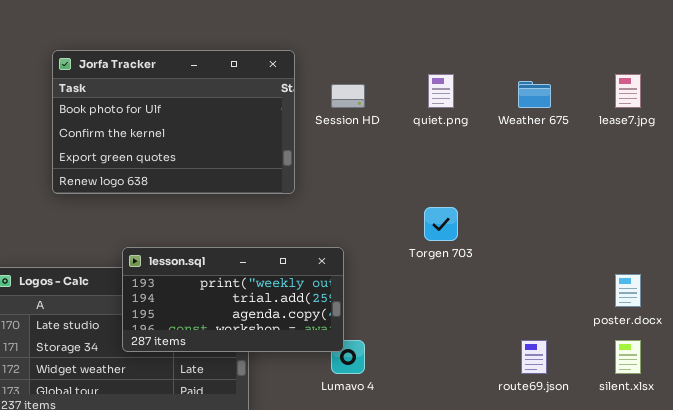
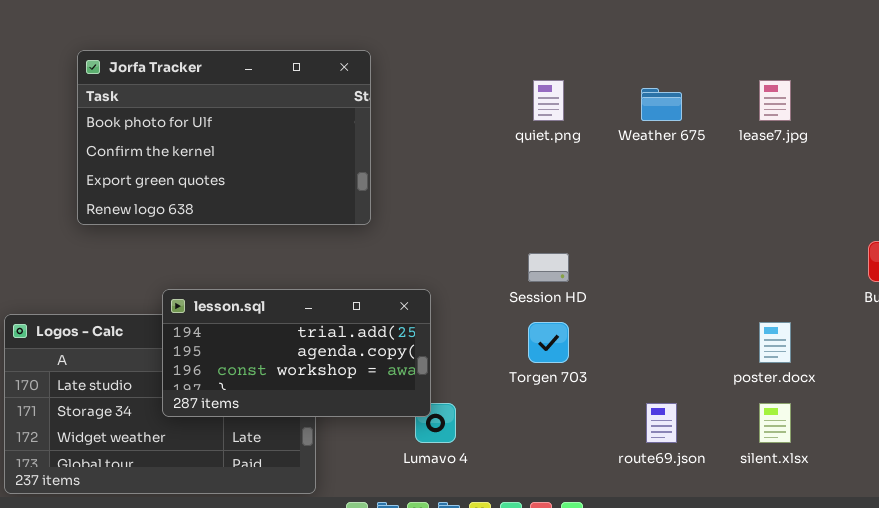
Session HD: [331,84,365,108] -> [528,253,569,282], moved
Torgen 703: [424,207,458,241] -> [528,322,569,363], moved
lesson.sql: [122,247,344,352] -> [162,289,431,417], scrolled down 1 row

